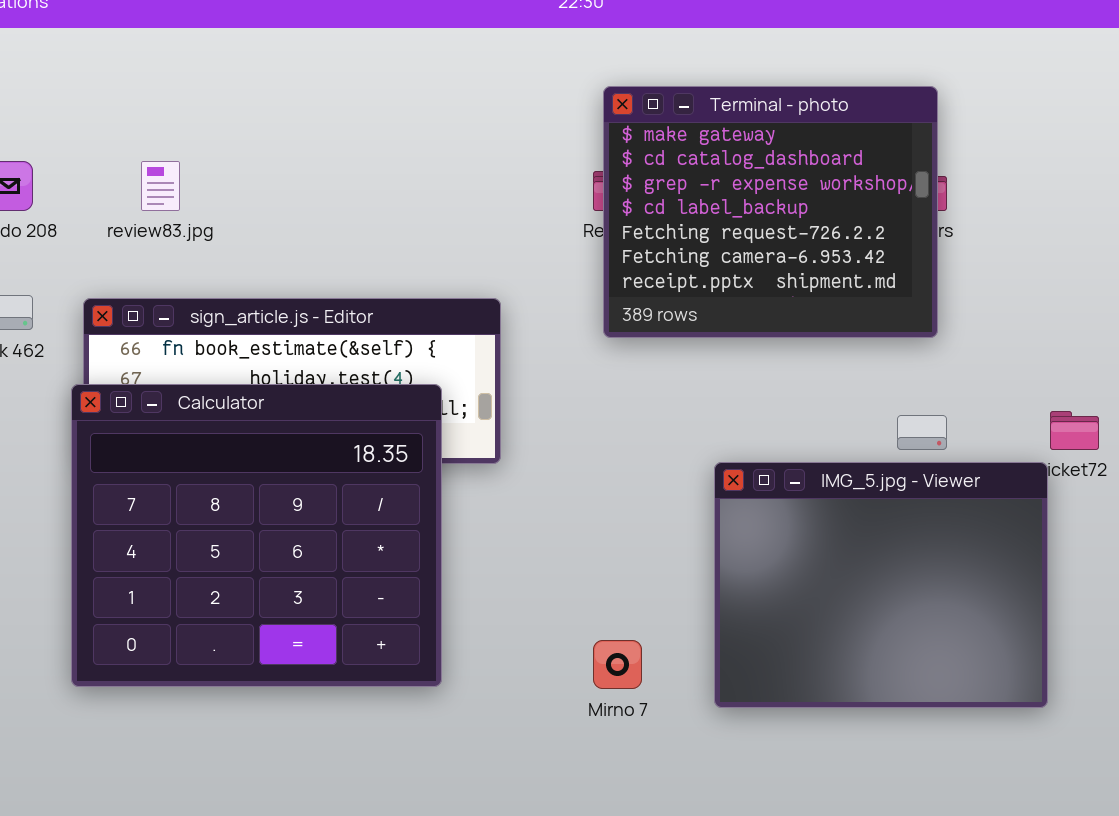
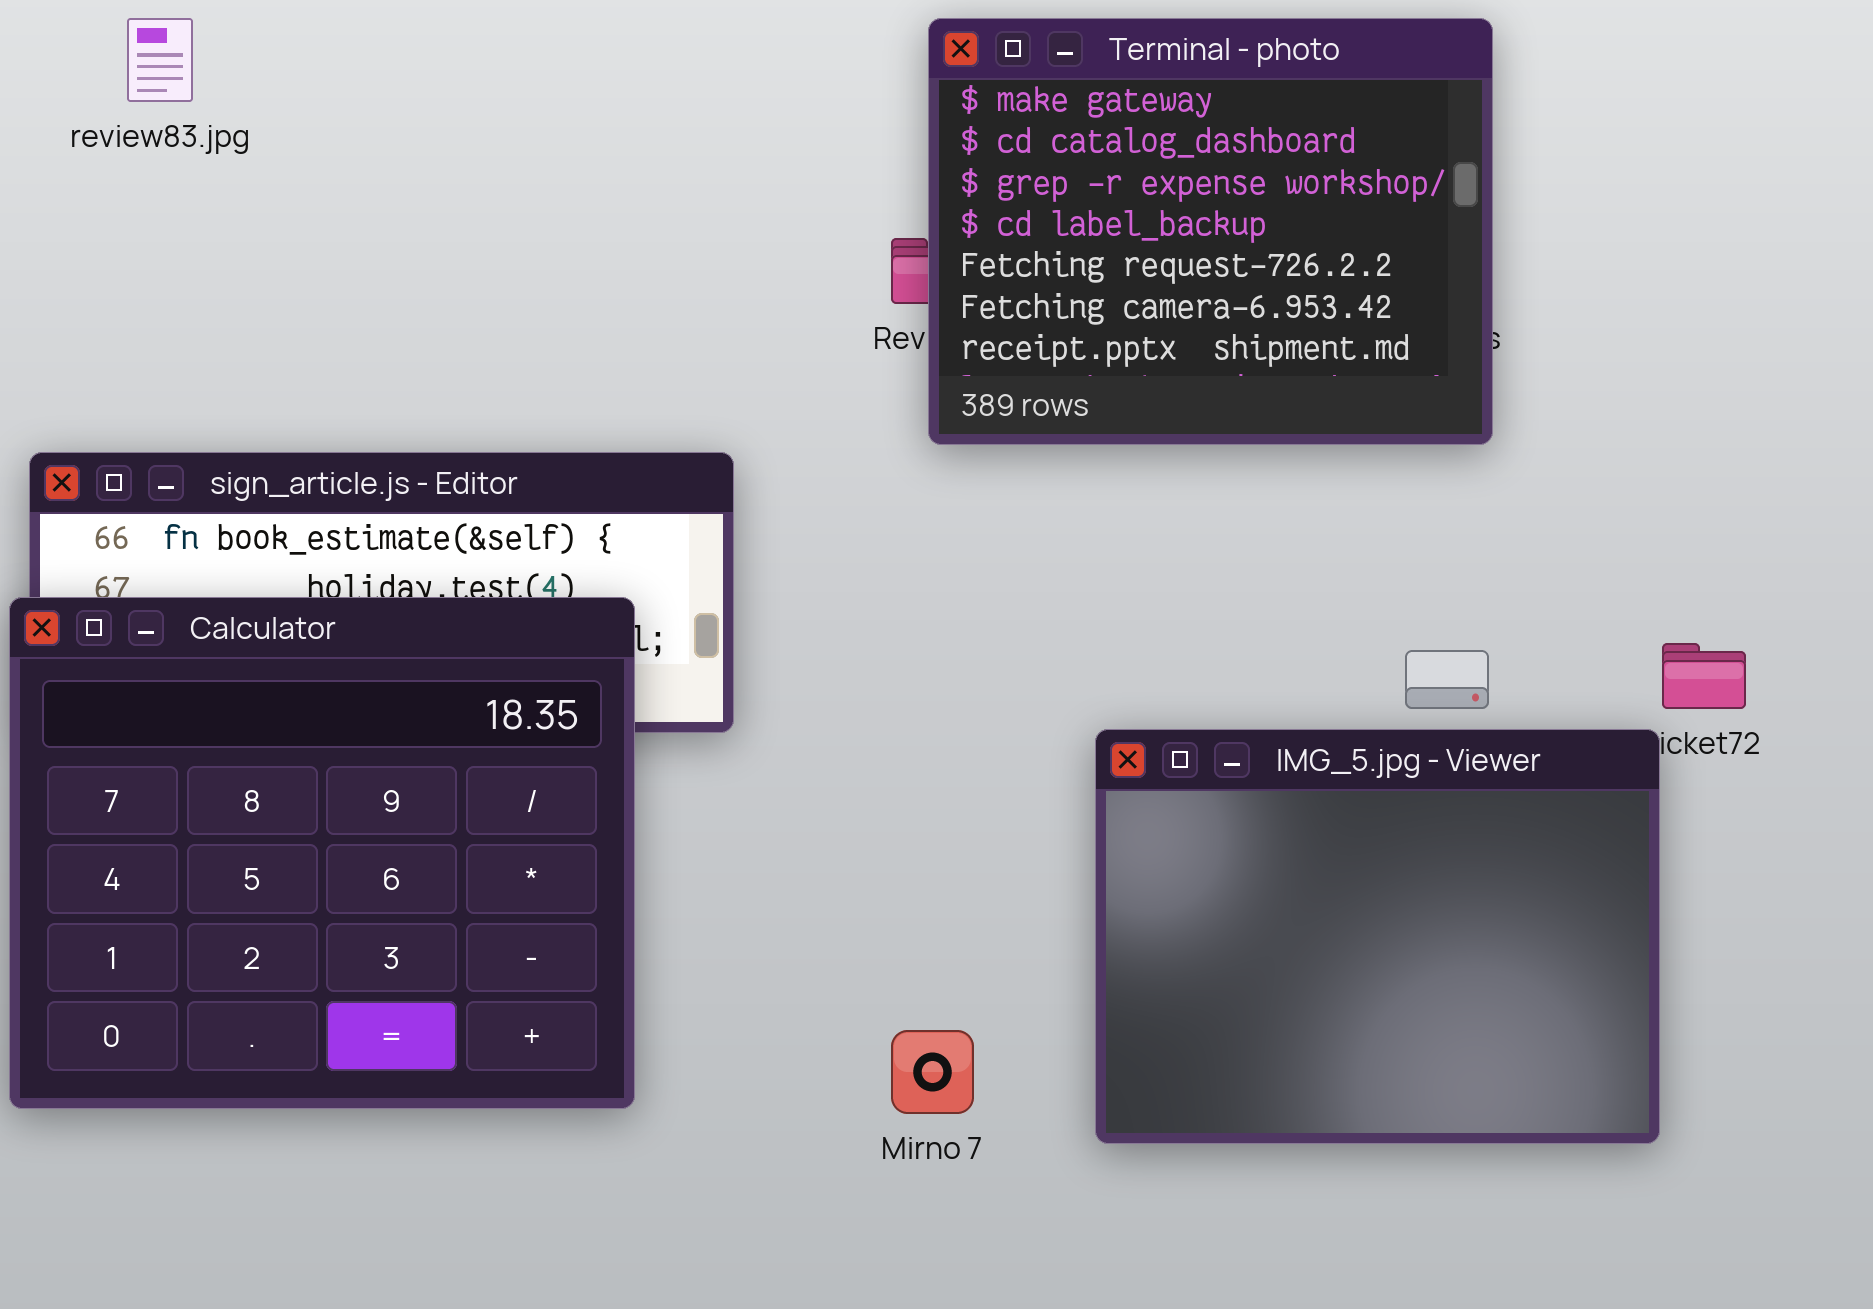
Terminal - photo: [603,86,938,338] -> [928,18,1493,445], moved
review83.jpg: [141,161,180,211] -> [127,18,193,102], moved

